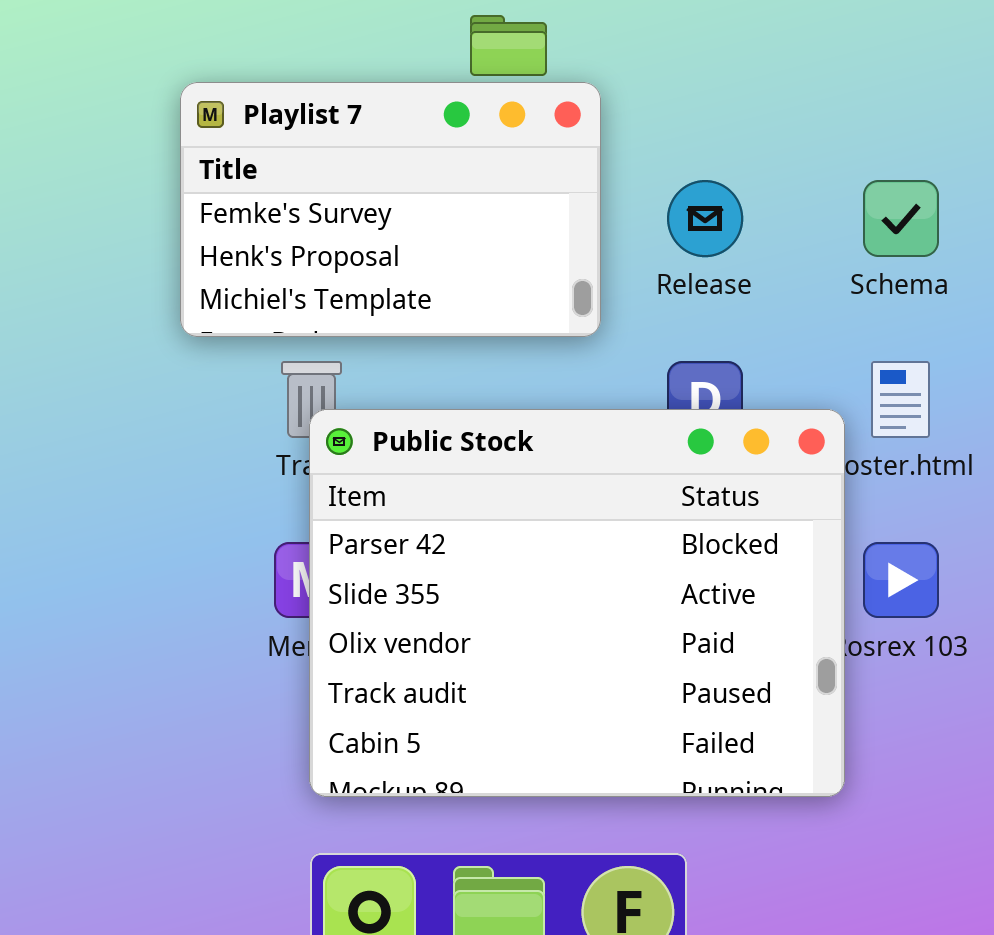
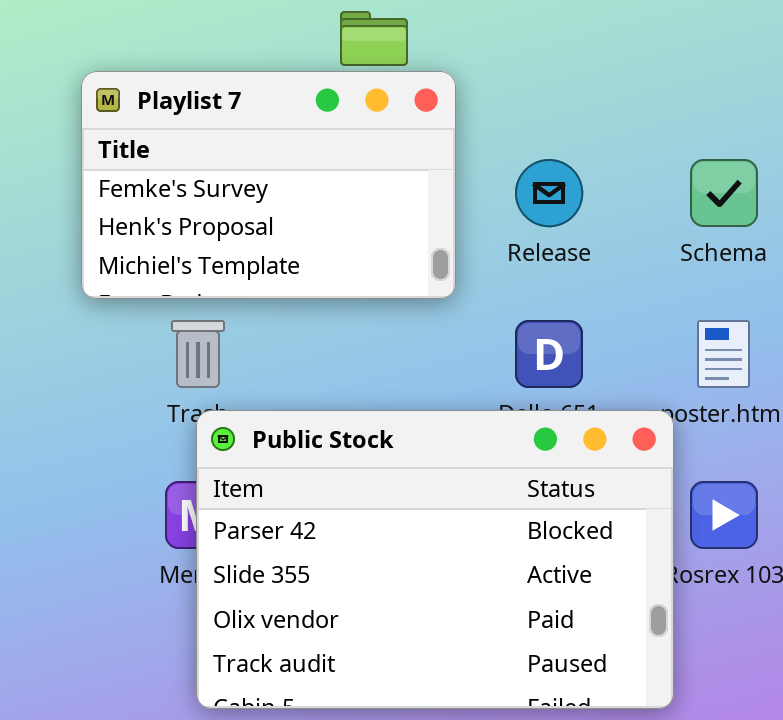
Public Stock: [309,409,845,797] -> [196,410,674,709], resized

